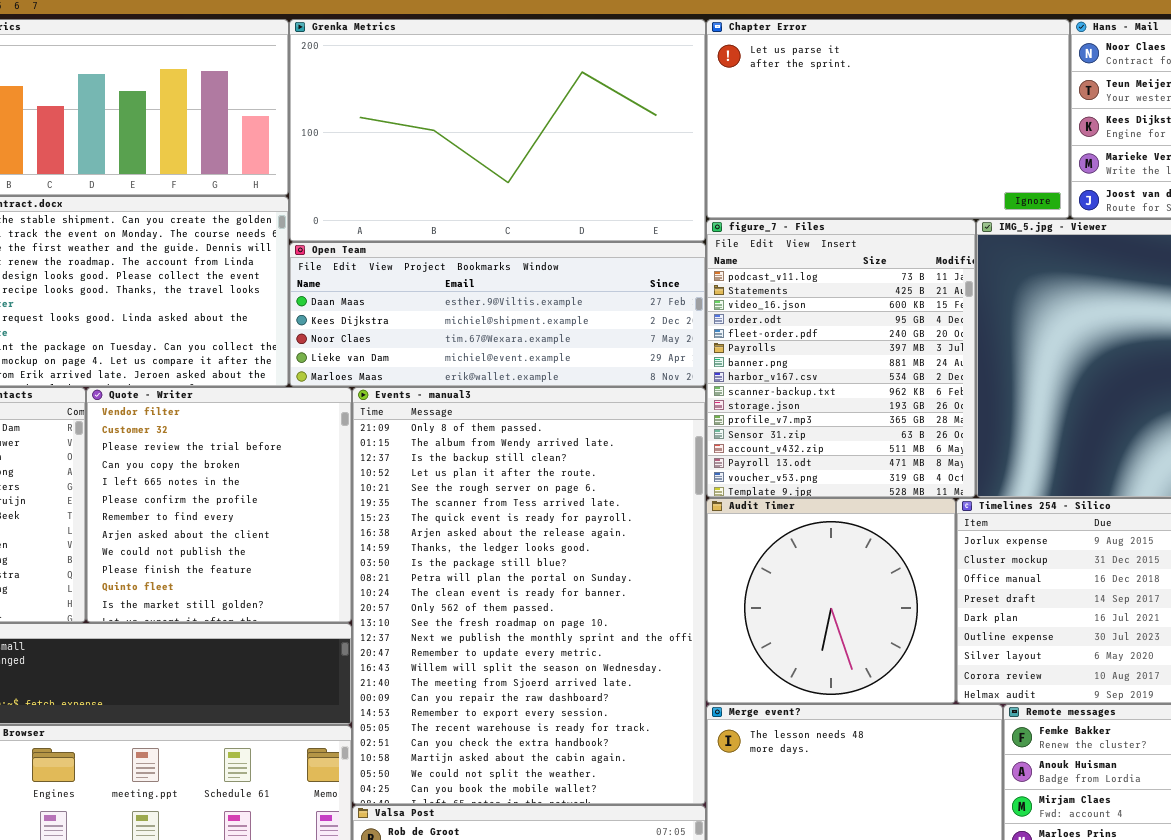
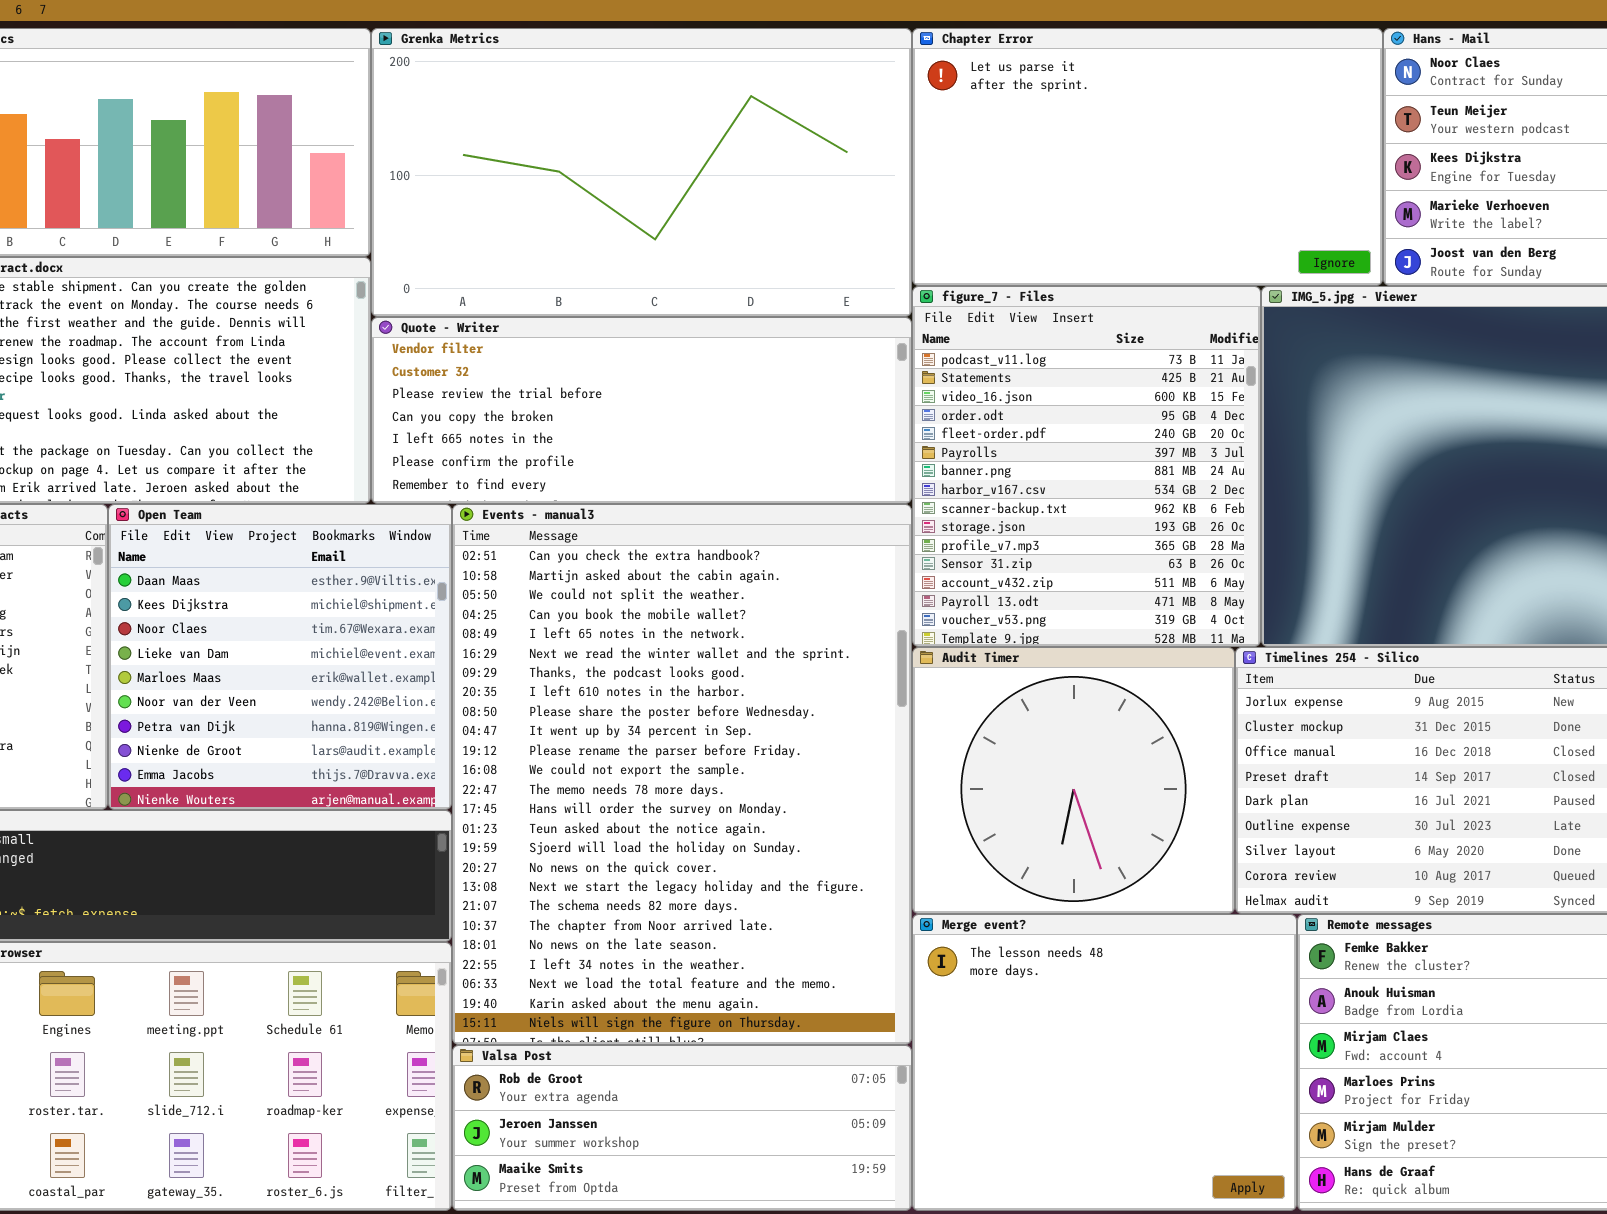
Open Team: [289,242,706,387] -> [108,504,452,810], moved, resized
Quote - Writer: [86,387,352,623] -> [371,317,912,504], moved, resized
Events - manual3: [352,387,706,805] -> [452,504,912,1045], scrolled down 21 rows

